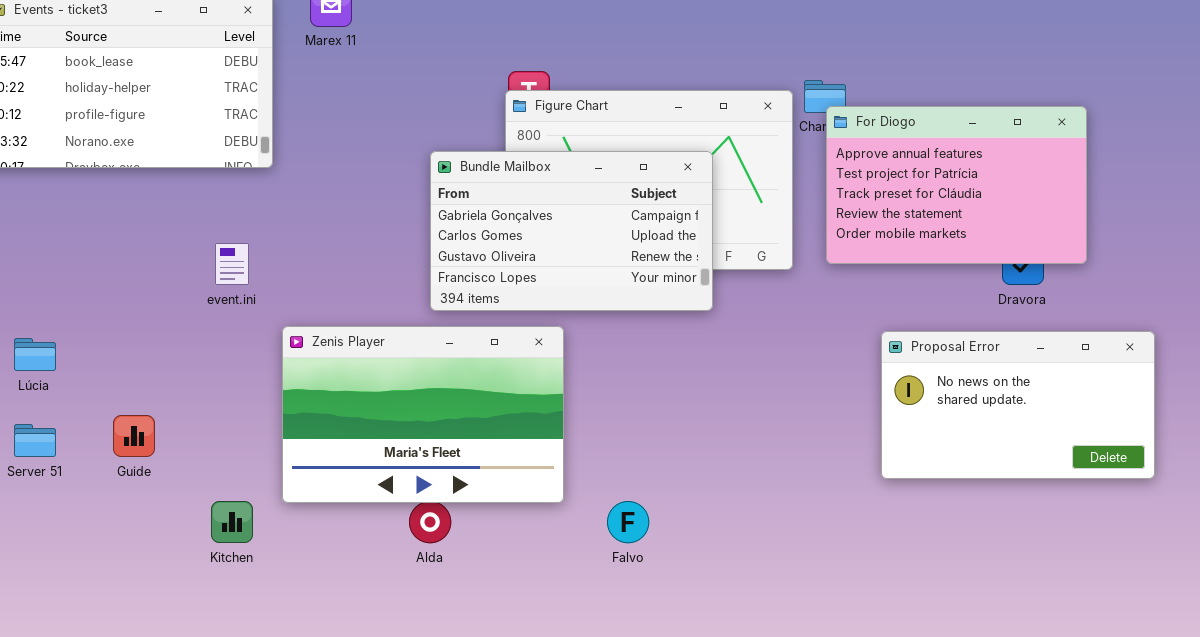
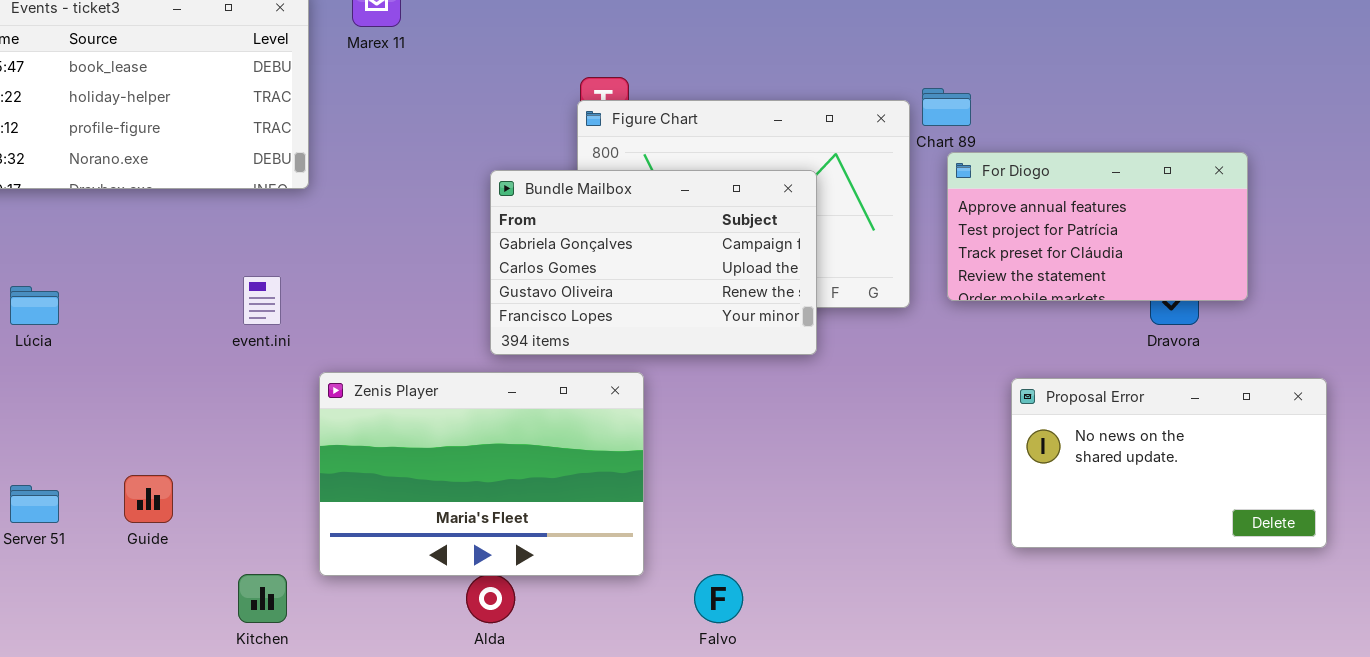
For Diogo: [826,106,1087,264] -> [947,152,1248,301], resized
Lúcia: [14,338,56,371] -> [10,286,59,325], moved

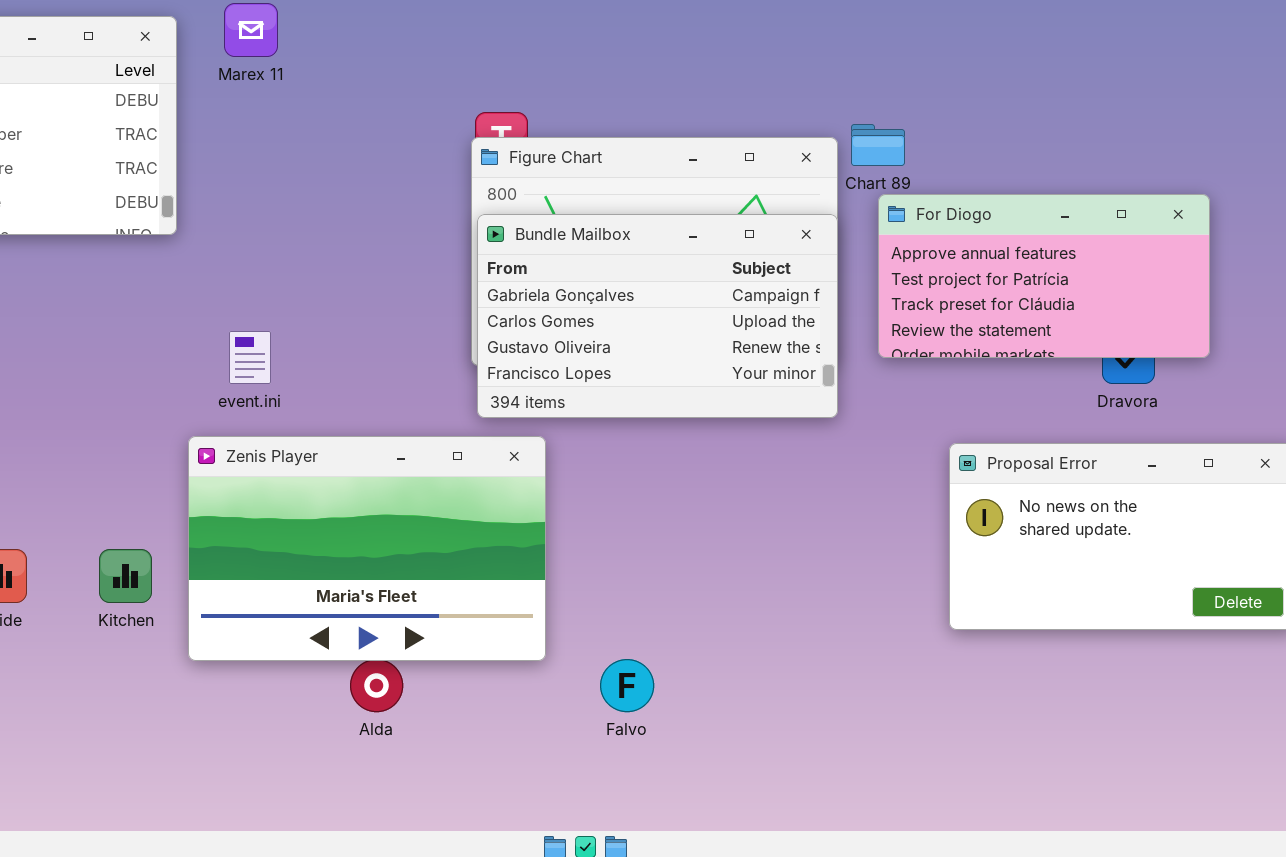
Bundle Mailbox: [490,170,817,355] -> [477,214,838,418], moved
event.ini: [243,276,281,325] -> [229,331,271,384], moved
Kitchen: [238,574,287,623] -> [99,549,152,603], moved

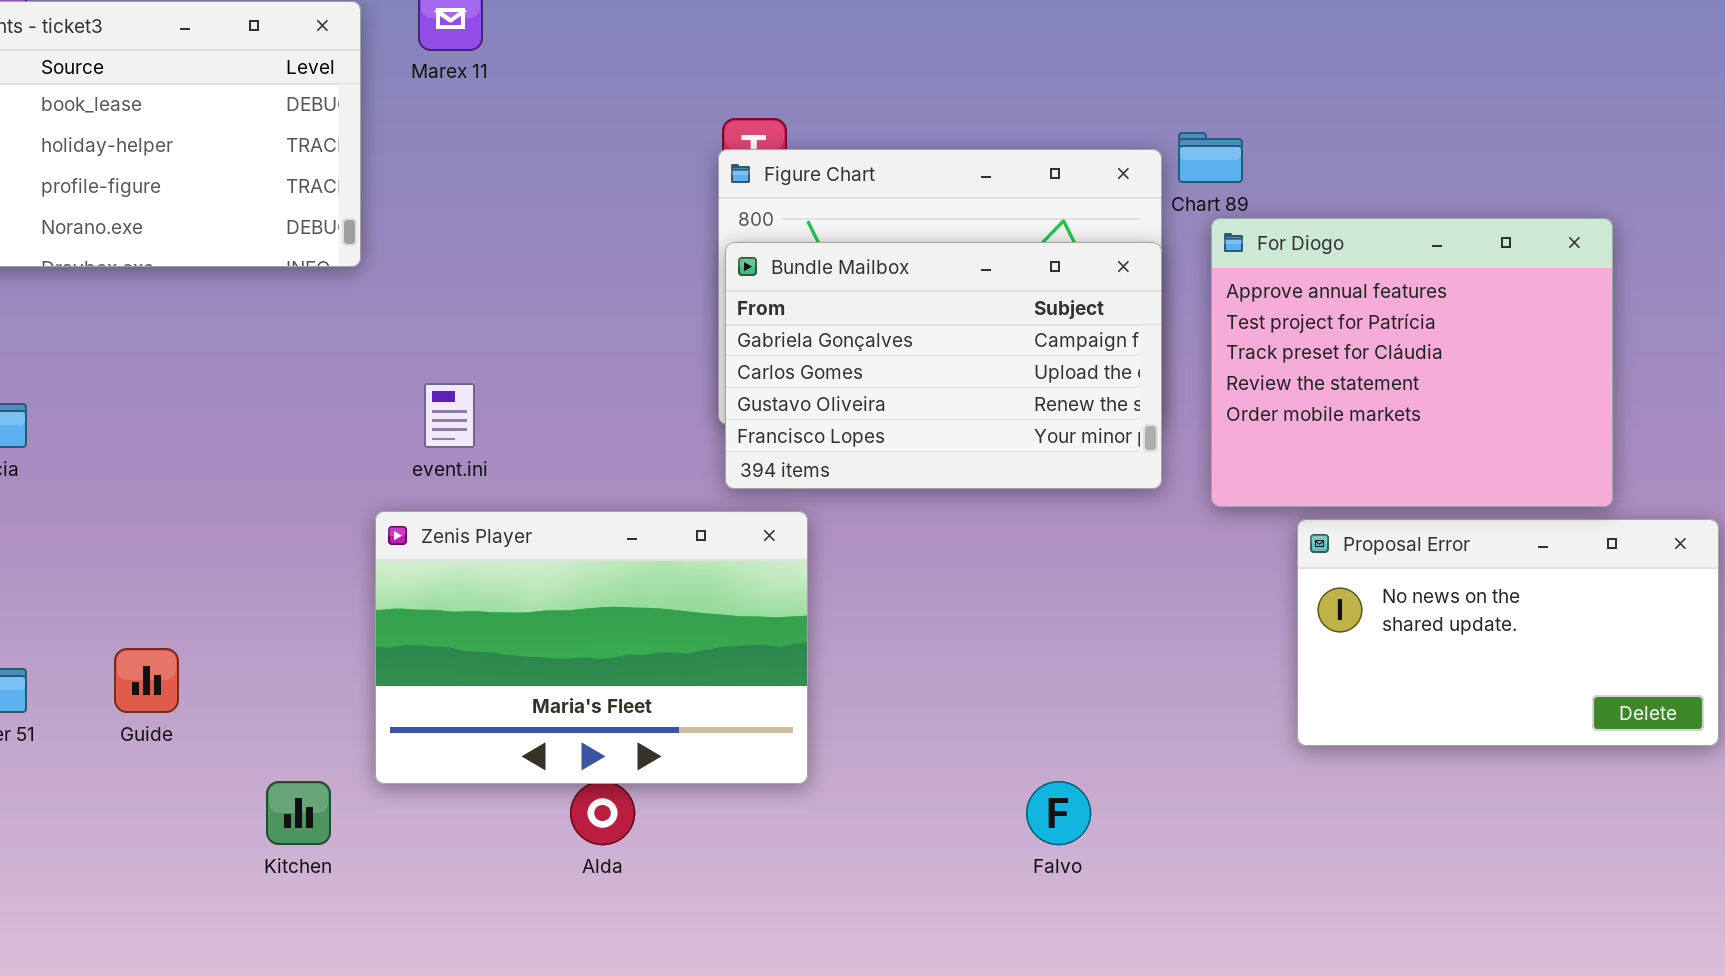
For Diogo: [878,194,1210,358] -> [1211,218,1613,507], resized
Kitchen: [99,549,152,603] -> [266,781,331,845], moved
Falvo: [600,659,654,712] -> [1026,781,1091,845], moved

